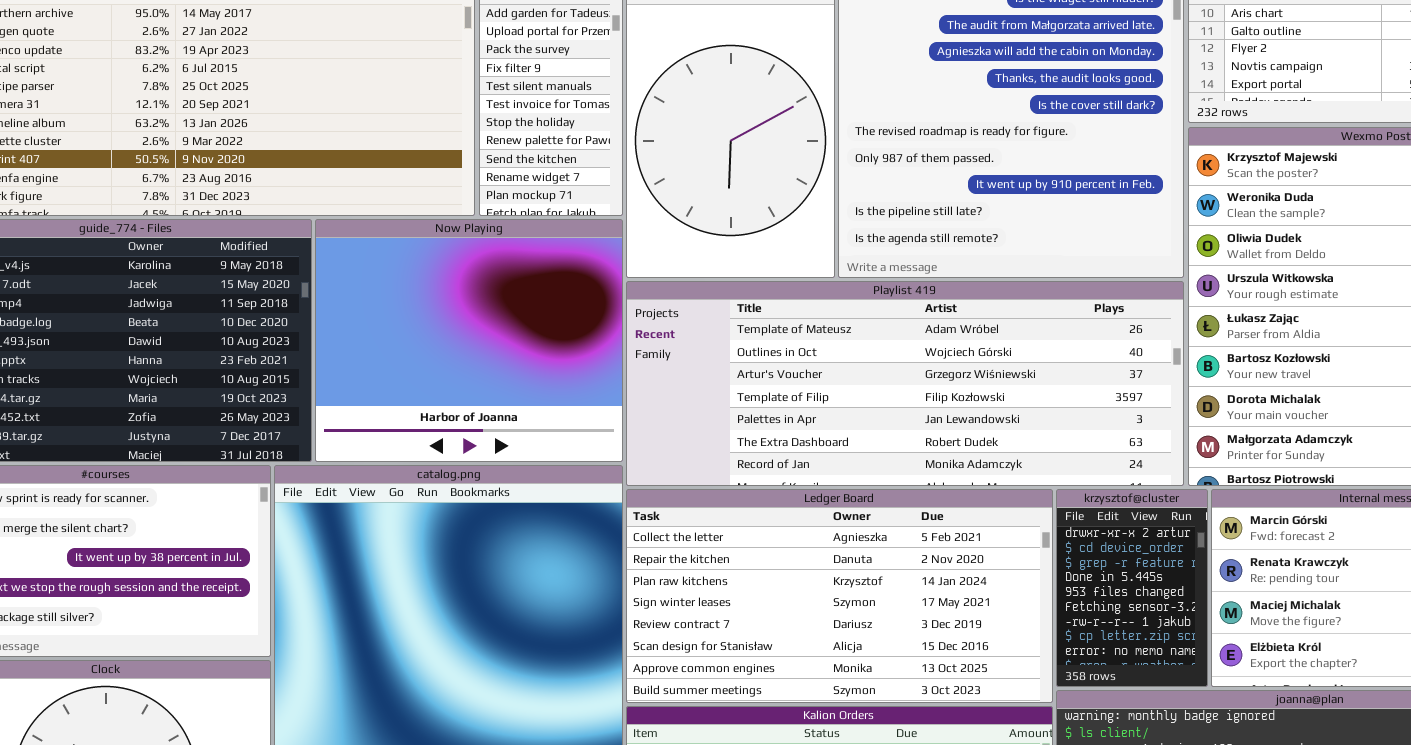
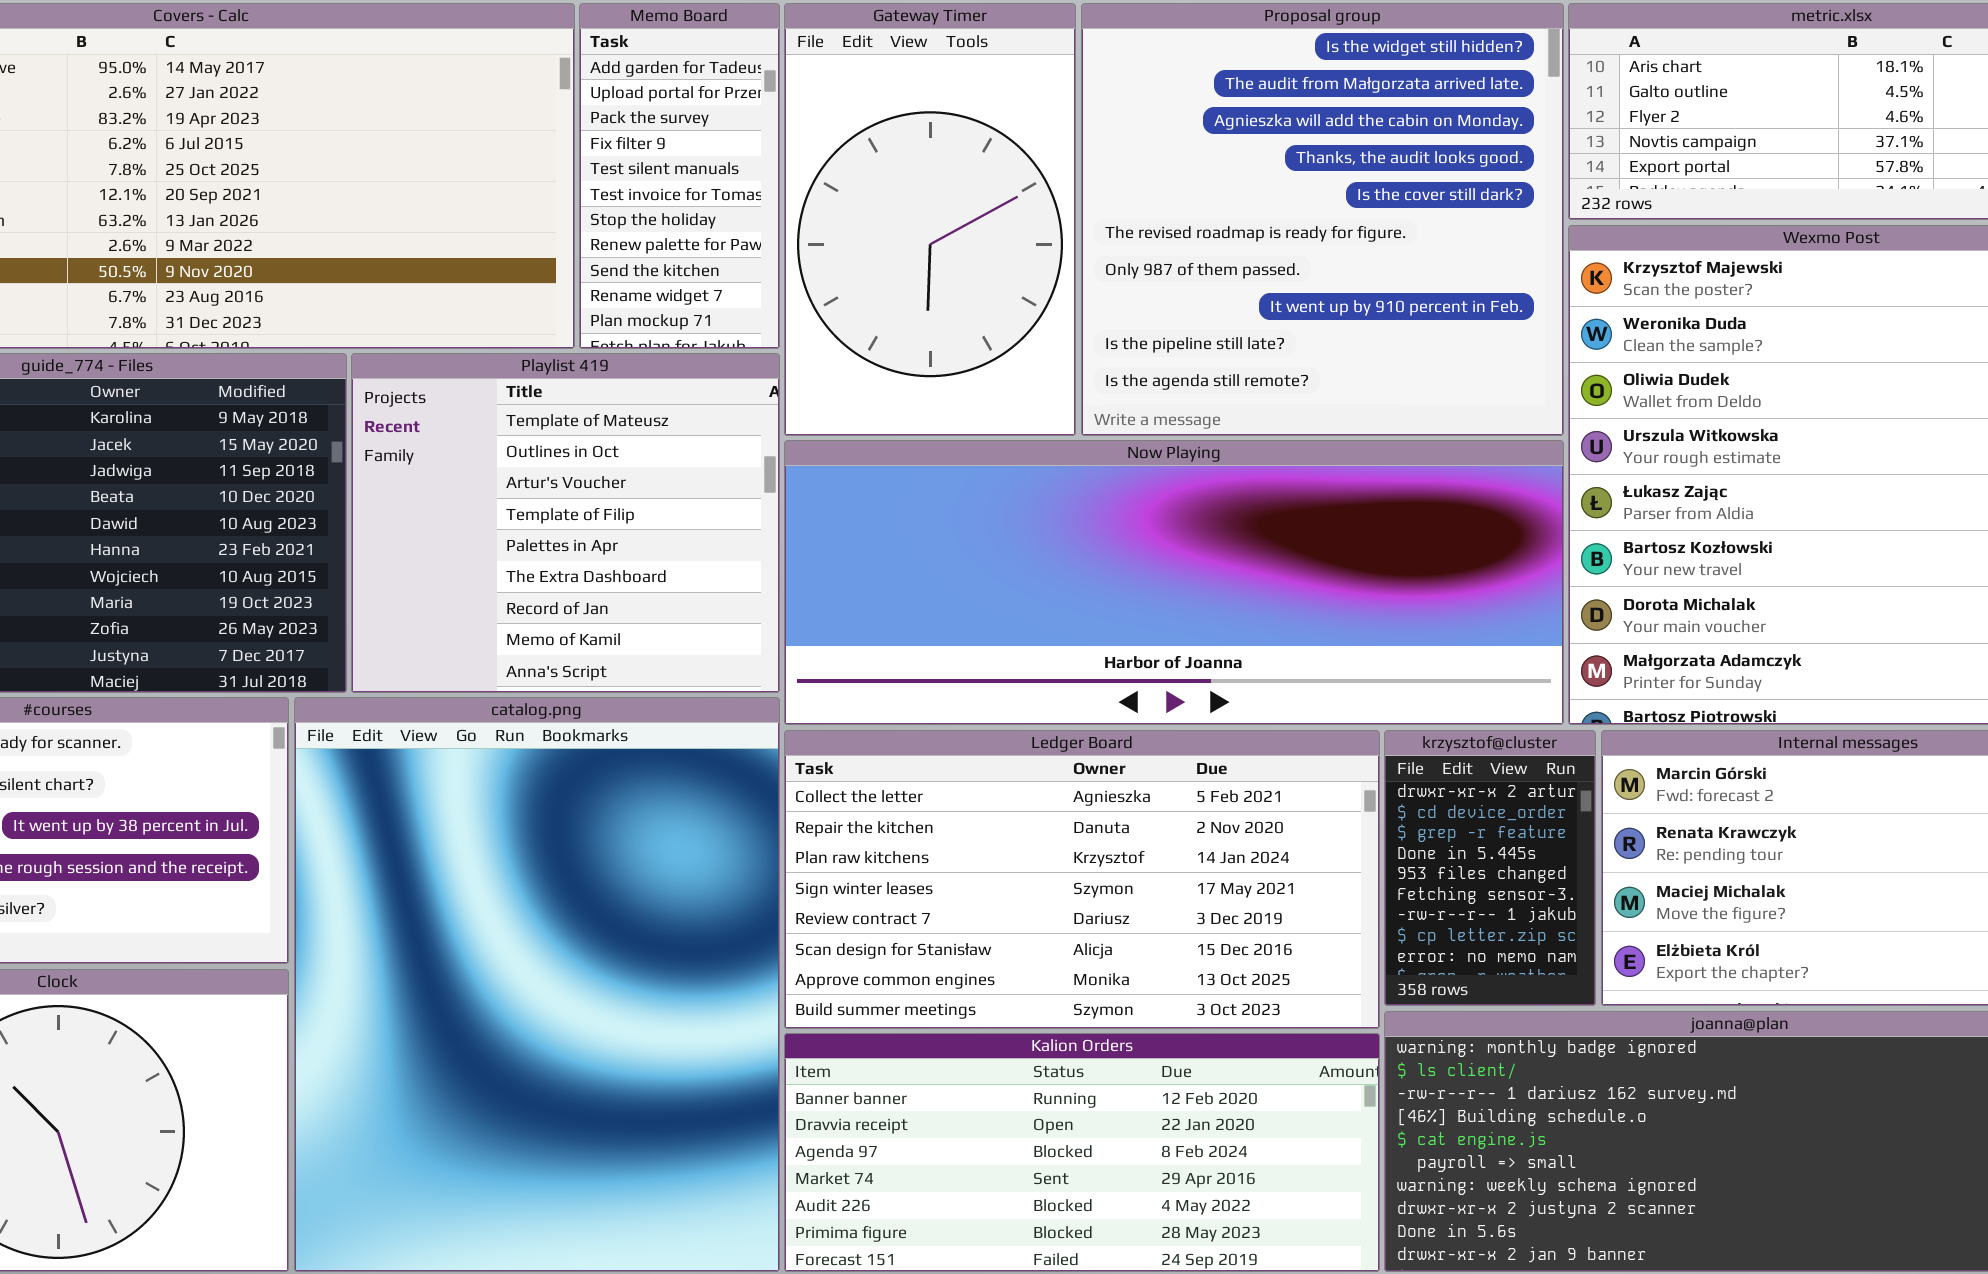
Now Playing: [315,219,623,462] -> [784,440,1564,725], moved, resized
Playlist 419: [626,281,1184,486] -> [351,353,780,693], moved, resized

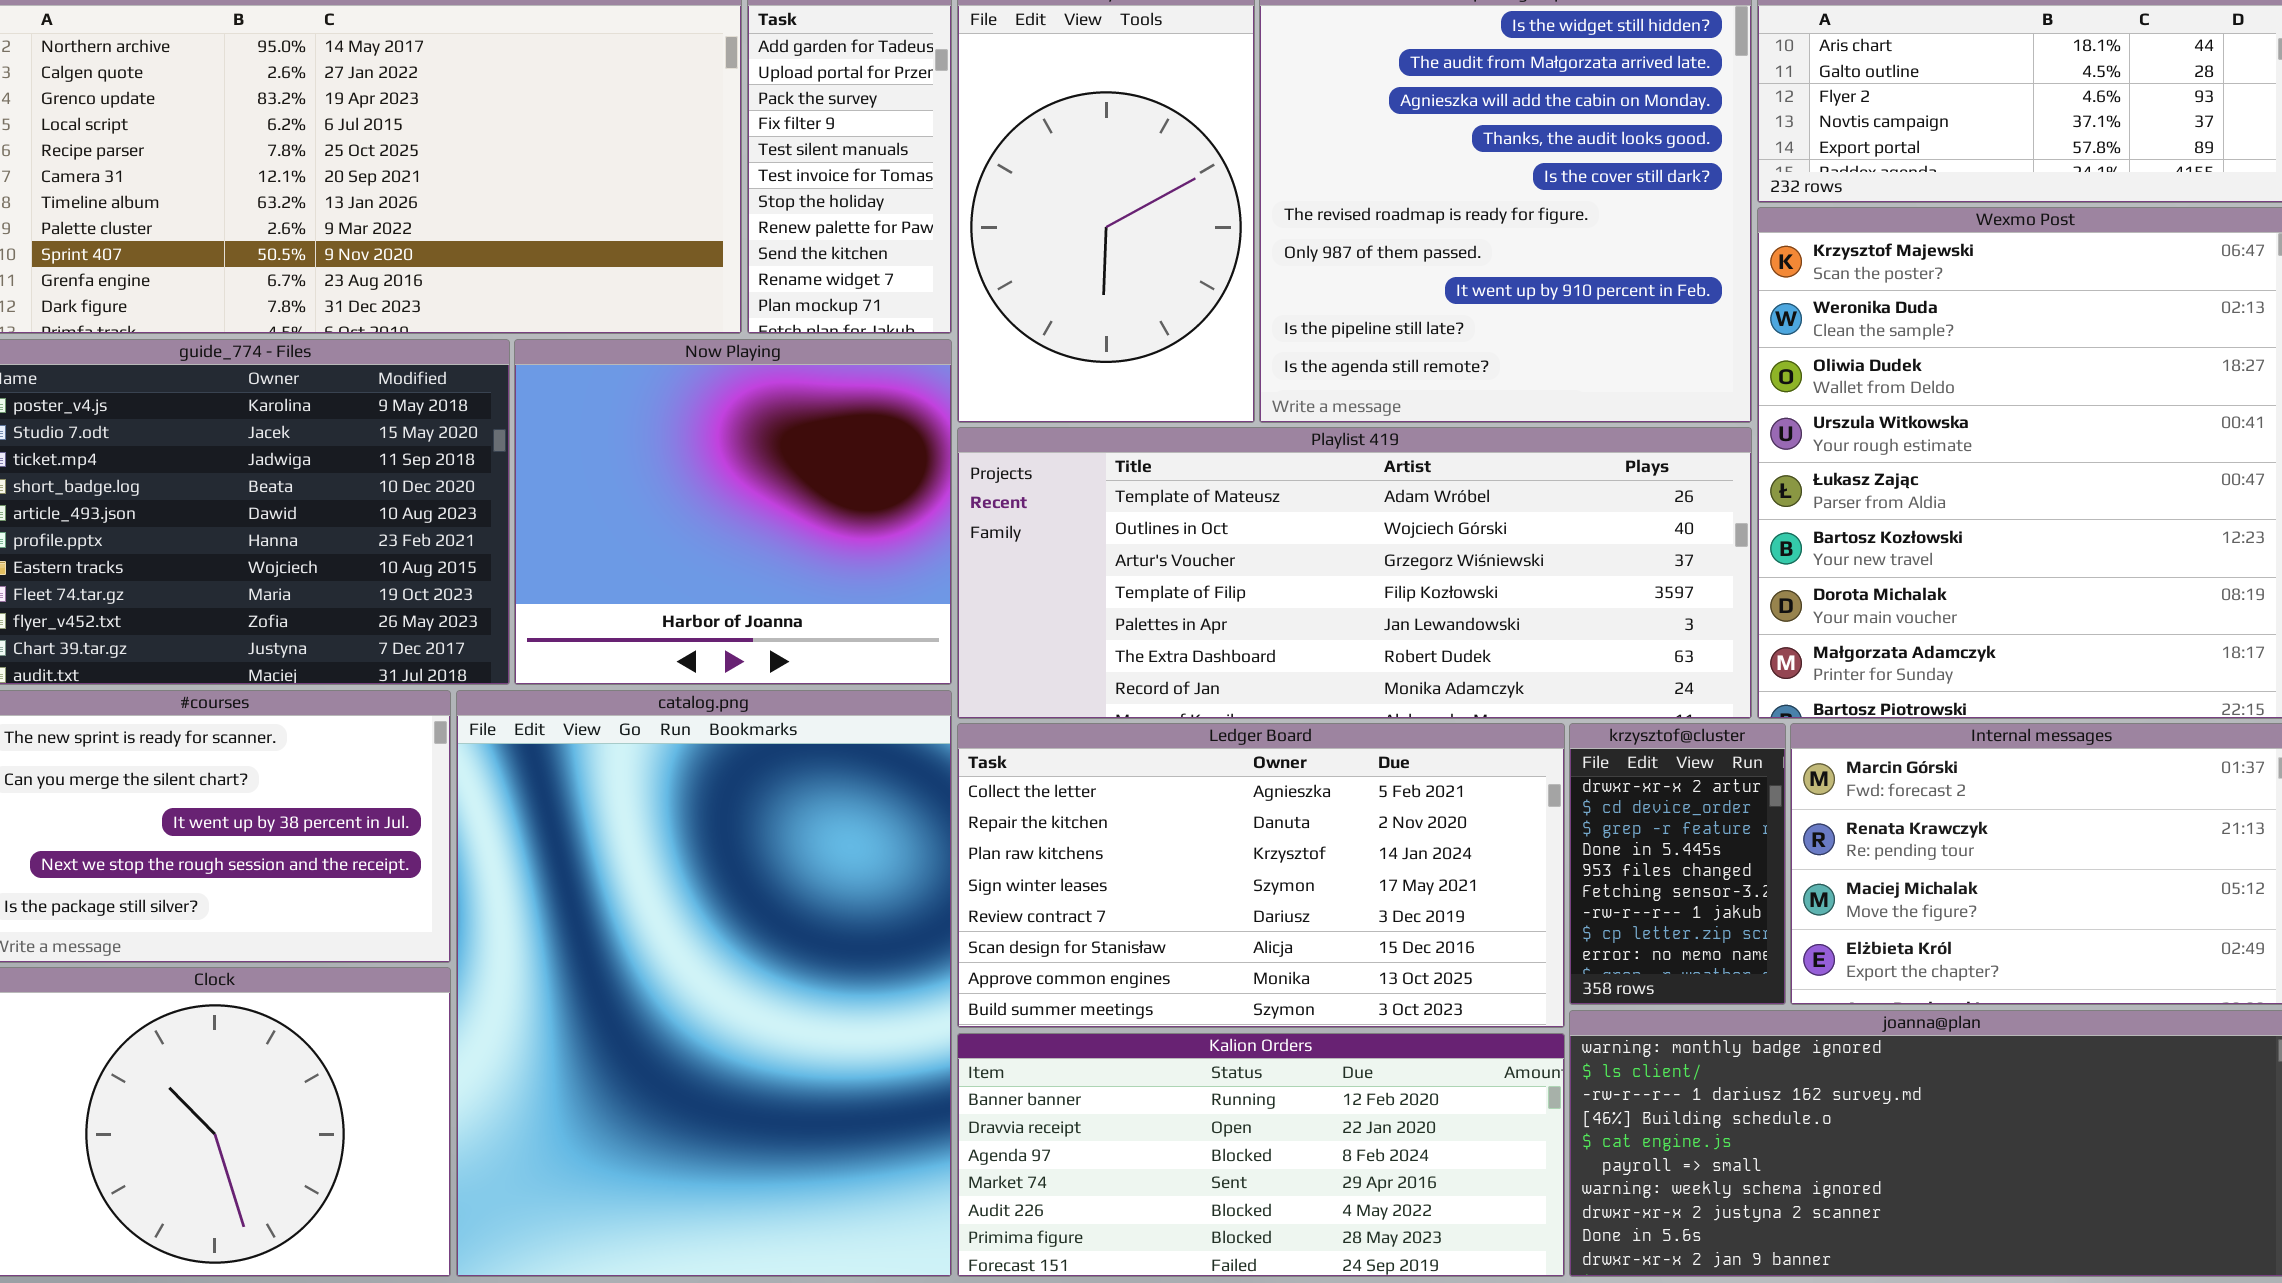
Playlist 419: [351,353,780,693] -> [957,427,1752,719], moved, resized
Now Playing: [784,440,1564,725] -> [514,339,952,685], moved, resized

